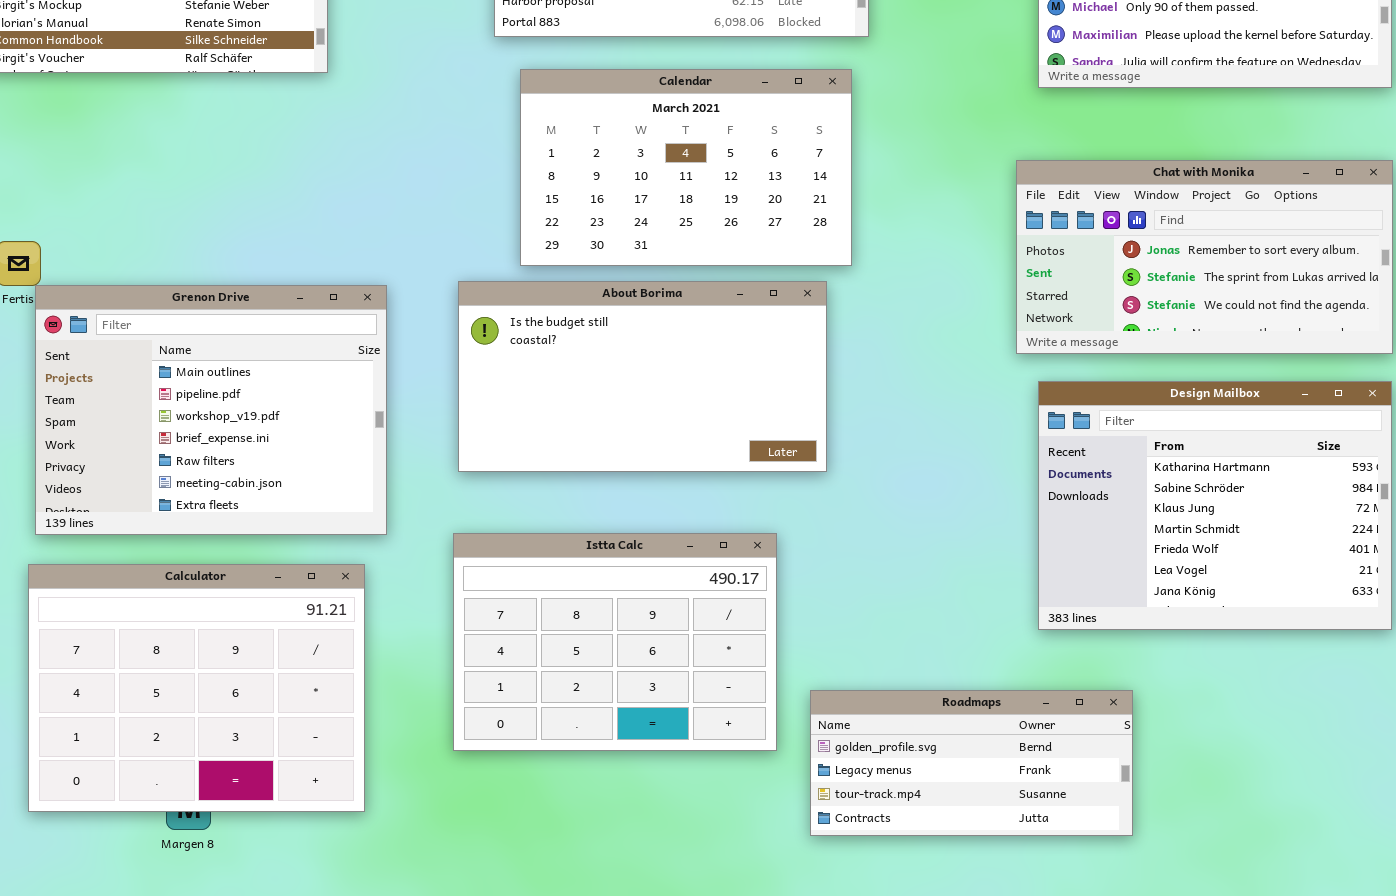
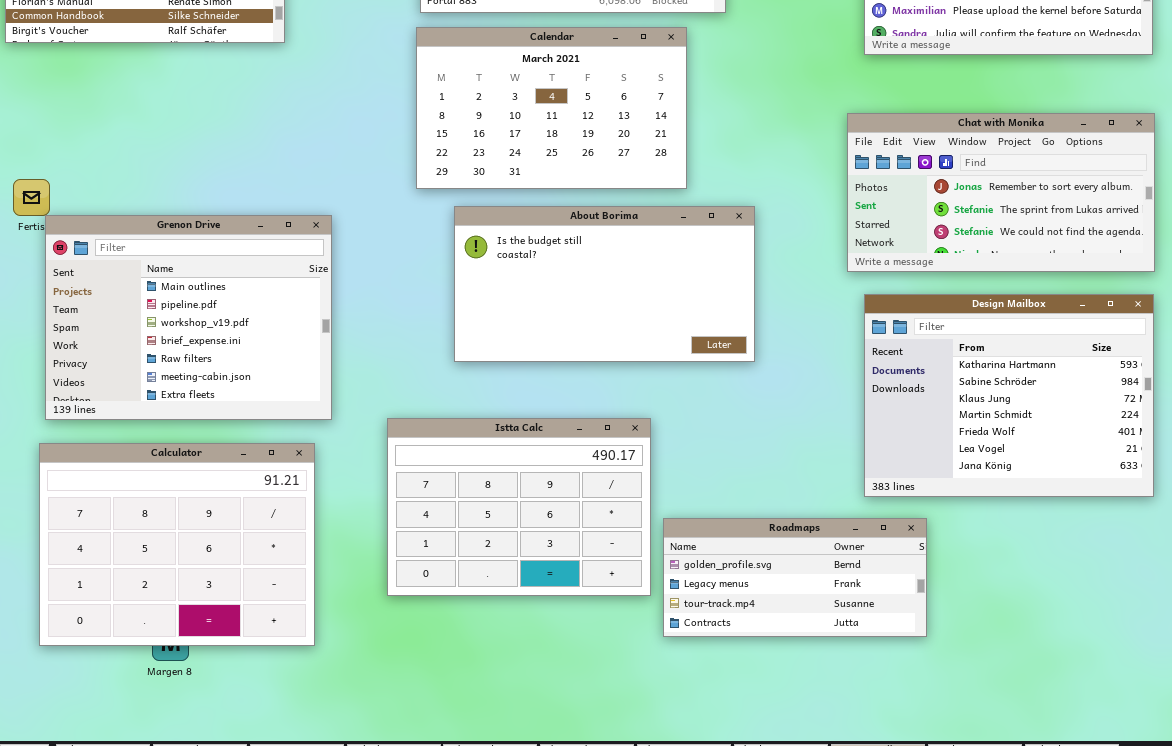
Calendar: [520,69,852,266] -> [416,27,687,189], moved
About Borima: [458,281,827,472] -> [454,206,755,362], moved
Roadmaps: [810,690,1133,836] -> [663,518,927,637], moved

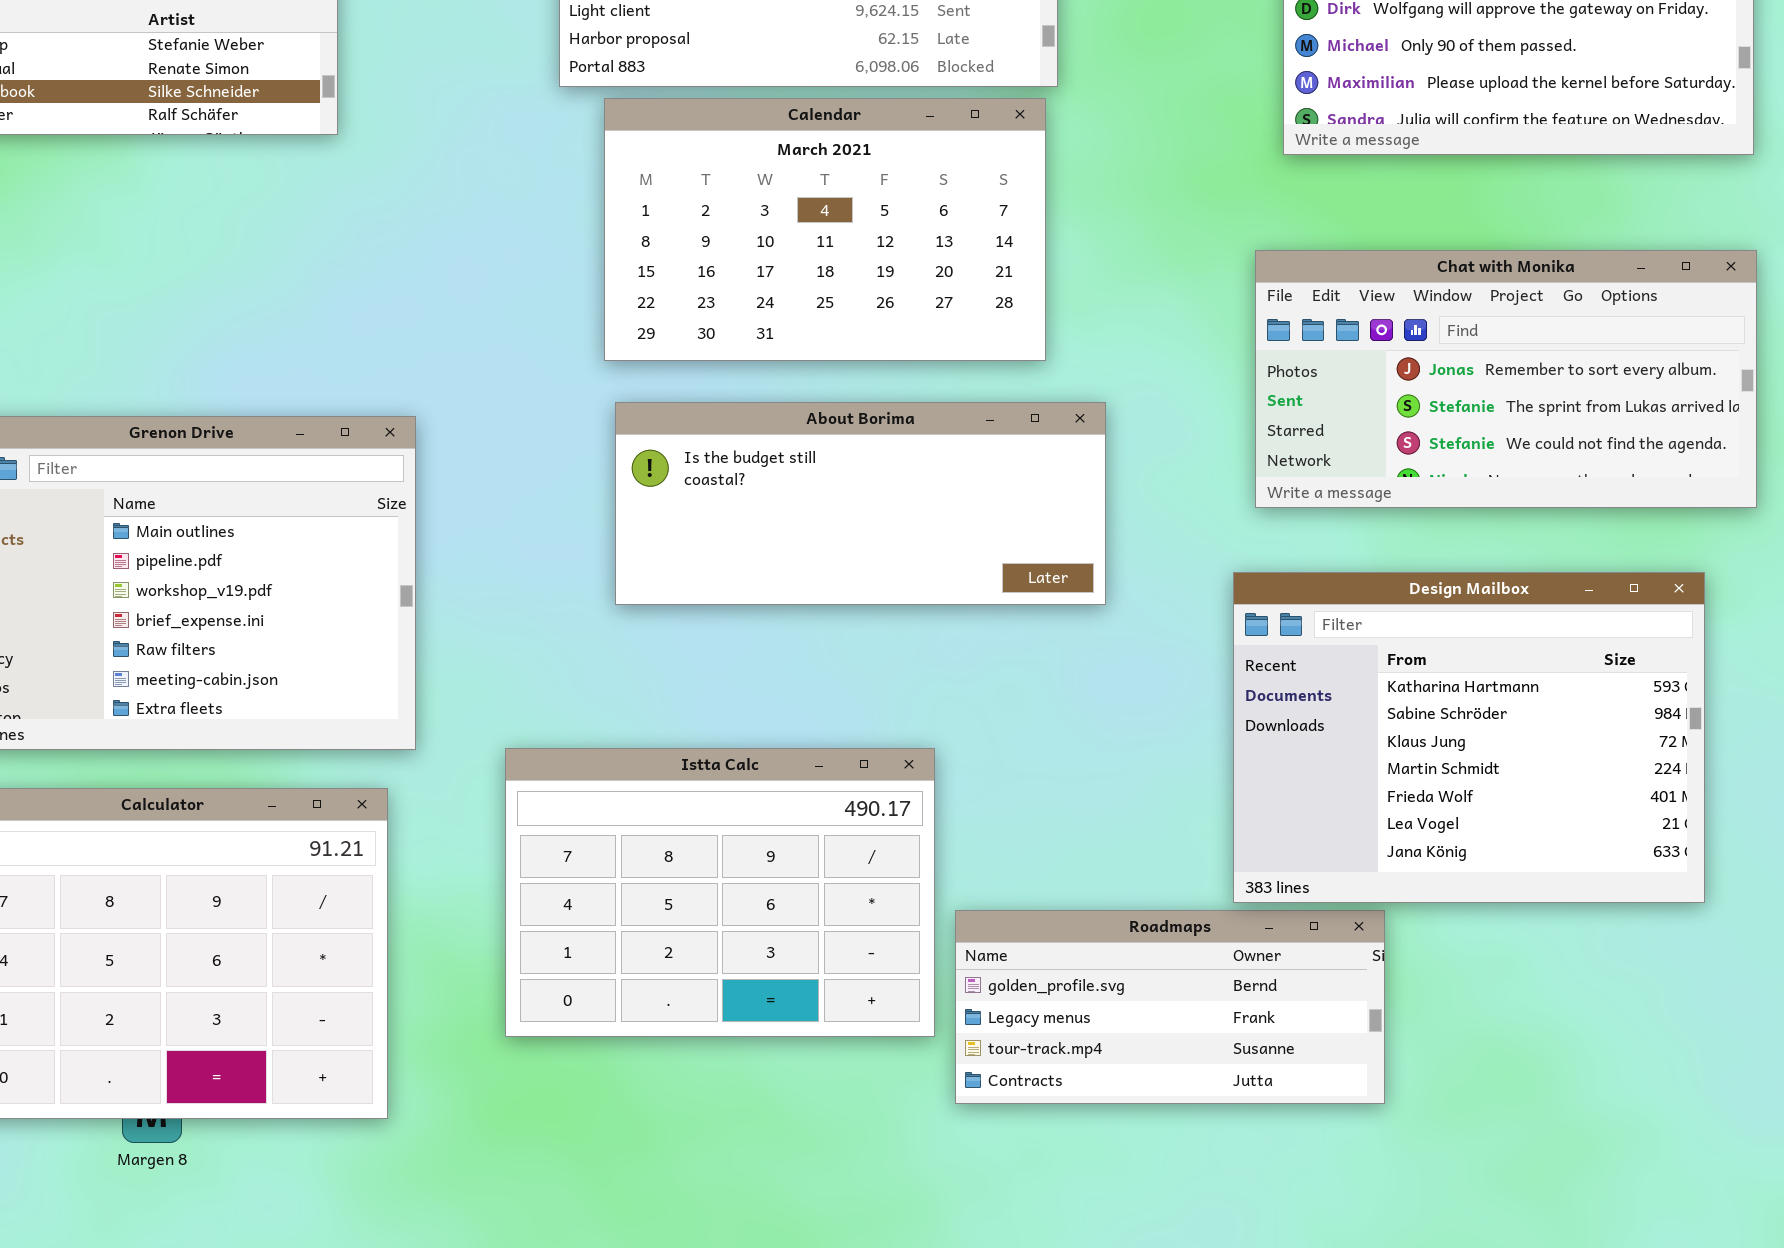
Calendar: [416,27,687,189] -> [604,98,1046,361], moved
About Borima: [454,206,755,362] -> [615,402,1106,605], resized
Design Mailbox: [864,294,1154,497] -> [1233,572,1705,903], moved

